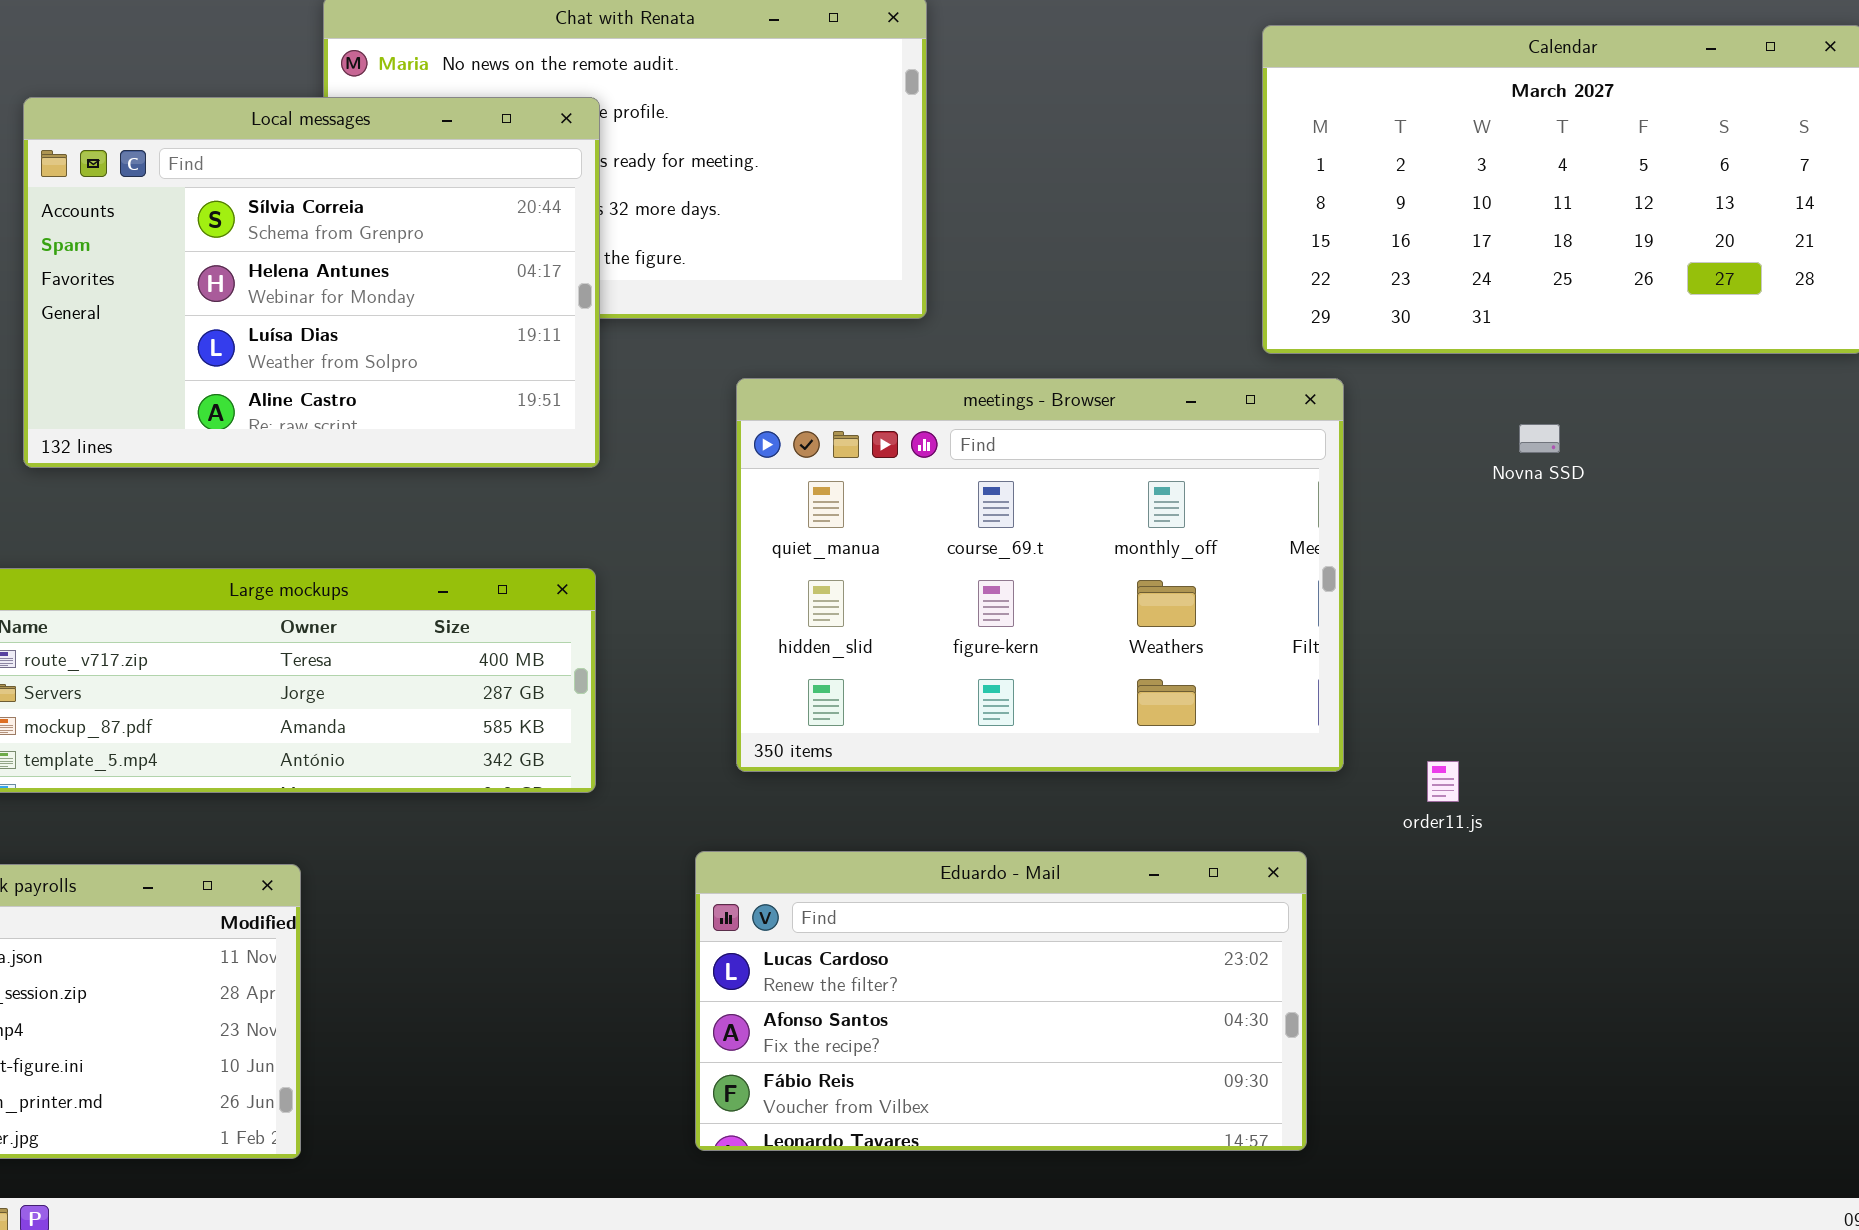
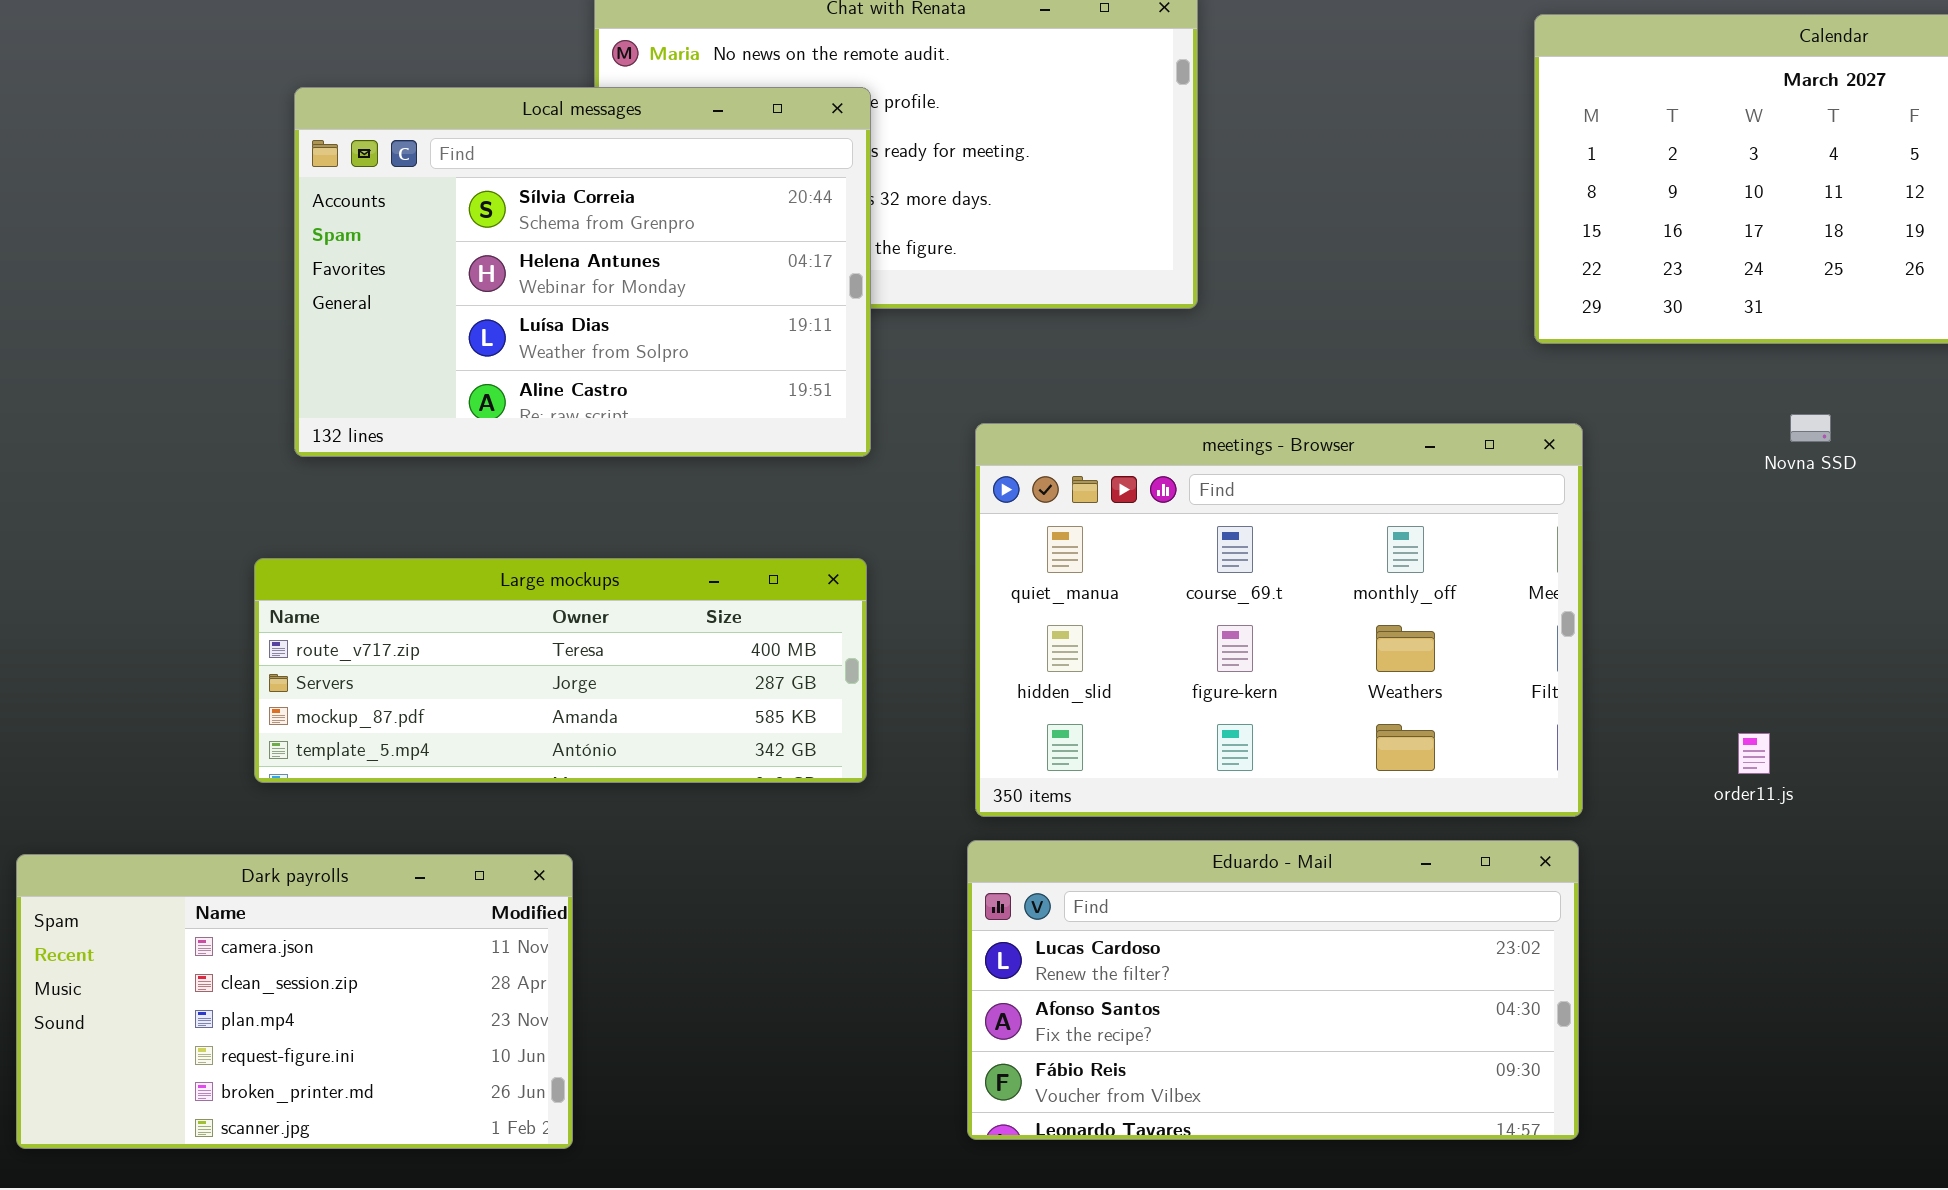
meetings - Browser: [736,378,1344,772] -> [975,423,1583,817], moved
order11.js: [1427,761,1459,802] -> [1738,733,1770,774], moved

